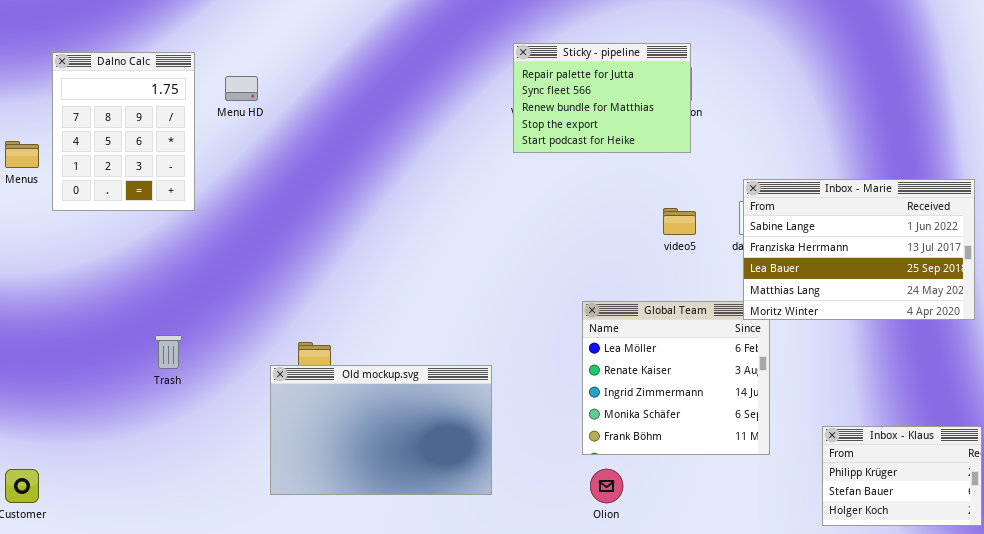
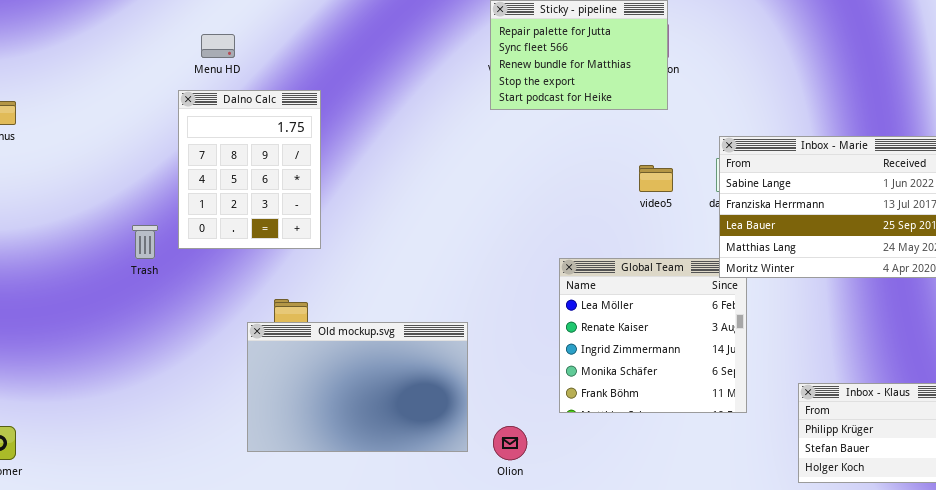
Dalno Calc: [52,52,195,211] -> [178,90,321,249], moved
Trash: [155,335,182,369] -> [132,225,158,259], moved
Olion: [590,469,623,503] -> [493,426,527,460], moved

